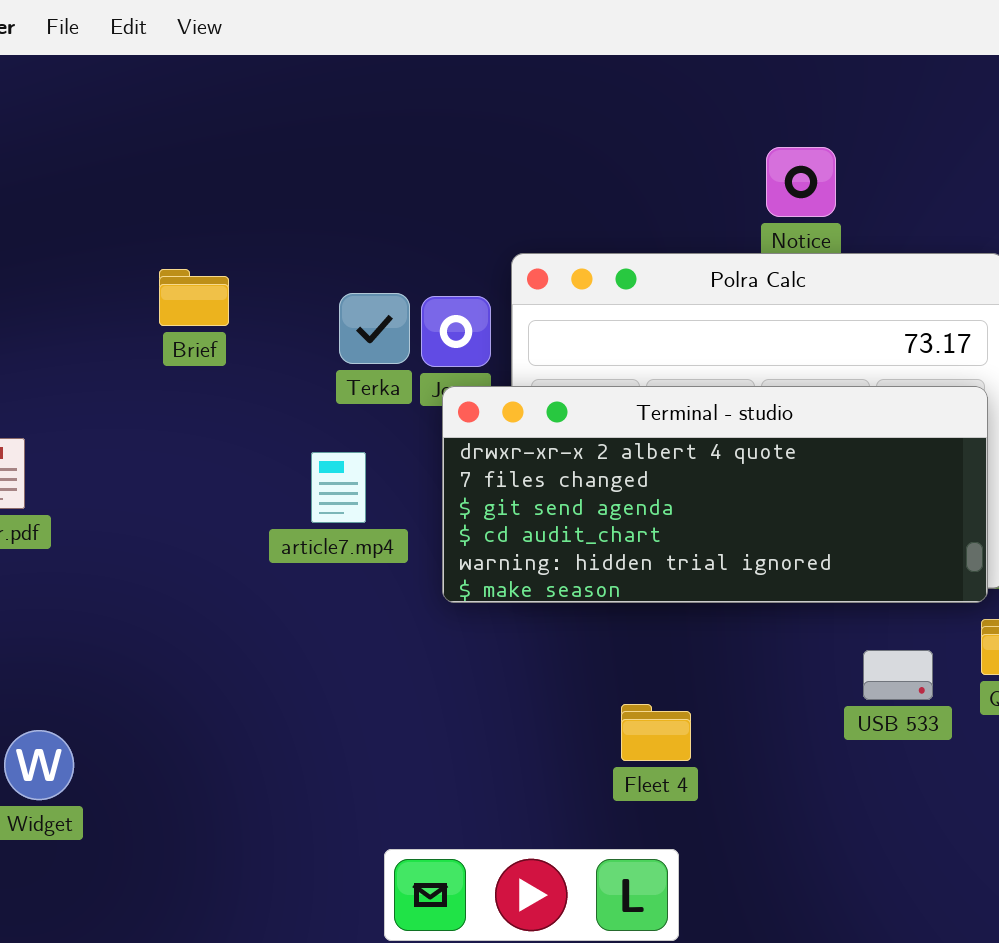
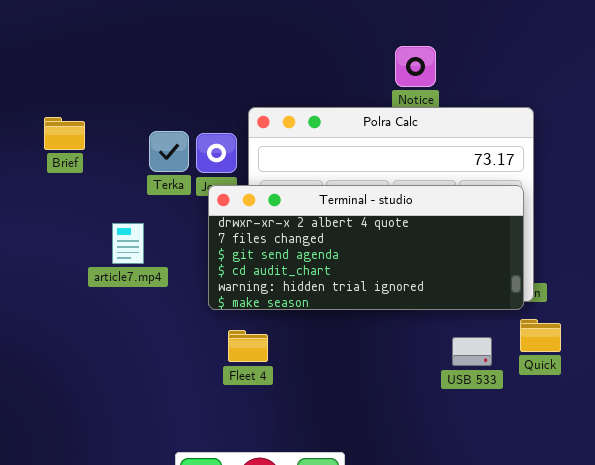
article7.mp4: [311,452,366,523] -> [112,223,144,264], moved
Fleet 4: [621,704,691,761] -> [228,330,268,362], moved

